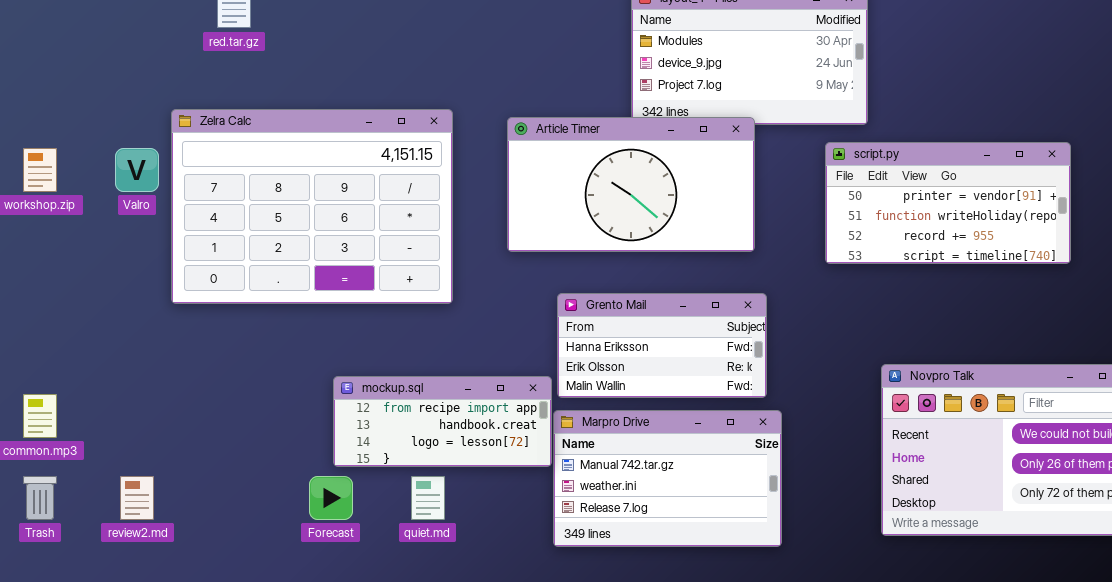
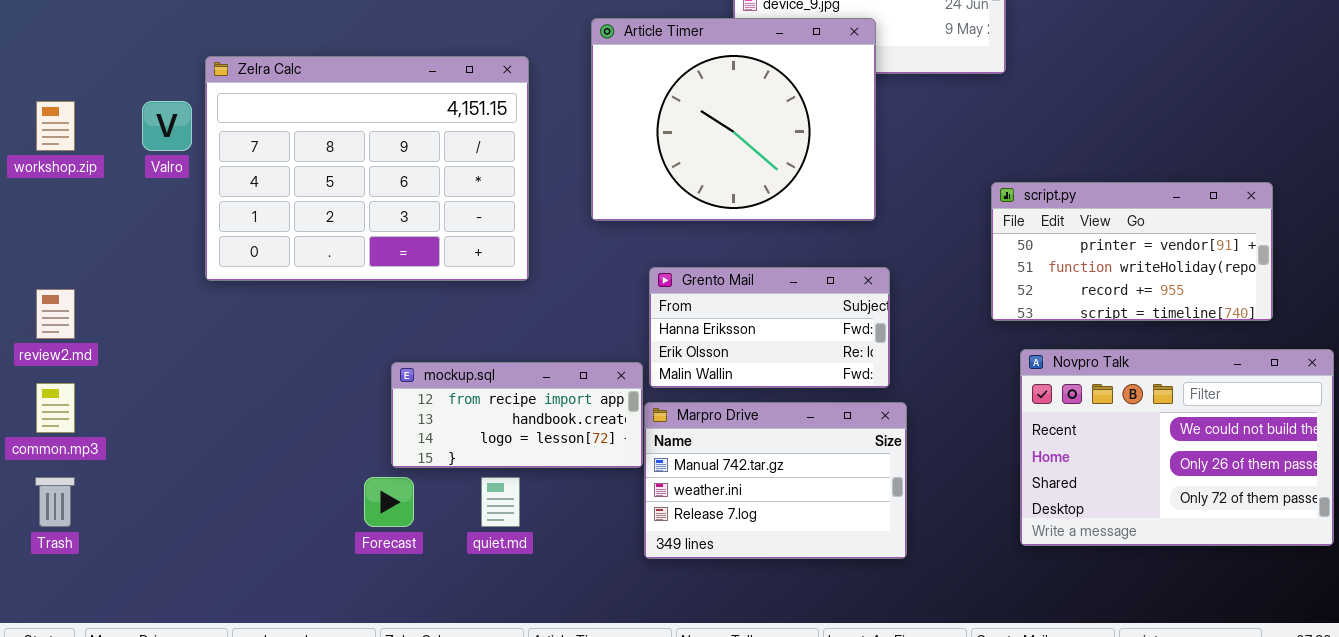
Article Timer: [507,117,755,252] -> [591,18,876,221], resized
script.py: [825,142,1071,264] -> [991,182,1273,321], moved
review2.md: [120,476,154,520] -> [36,289,75,339], moved

